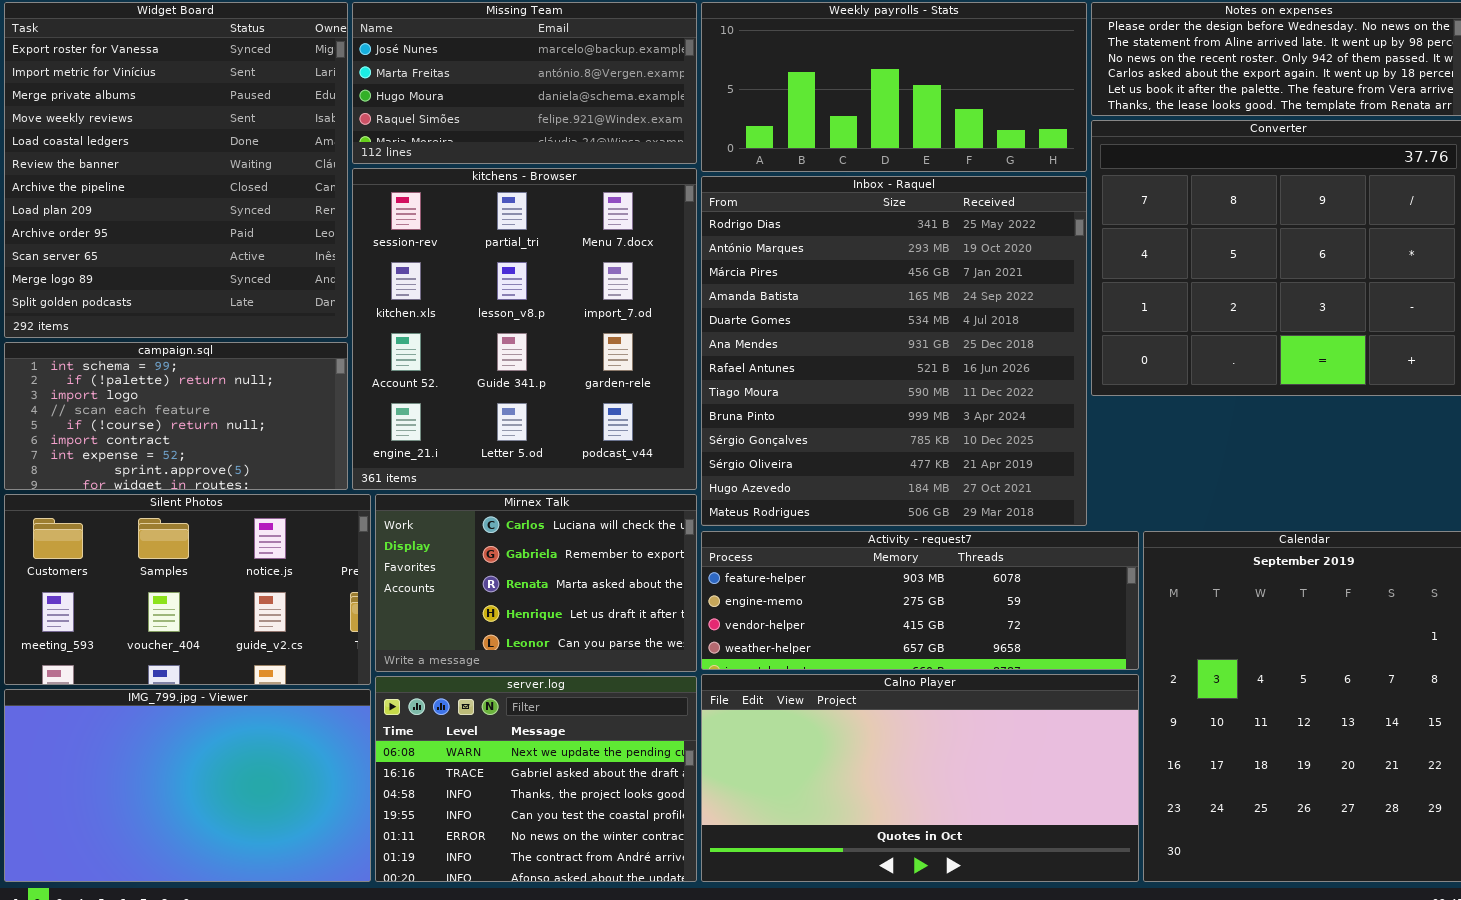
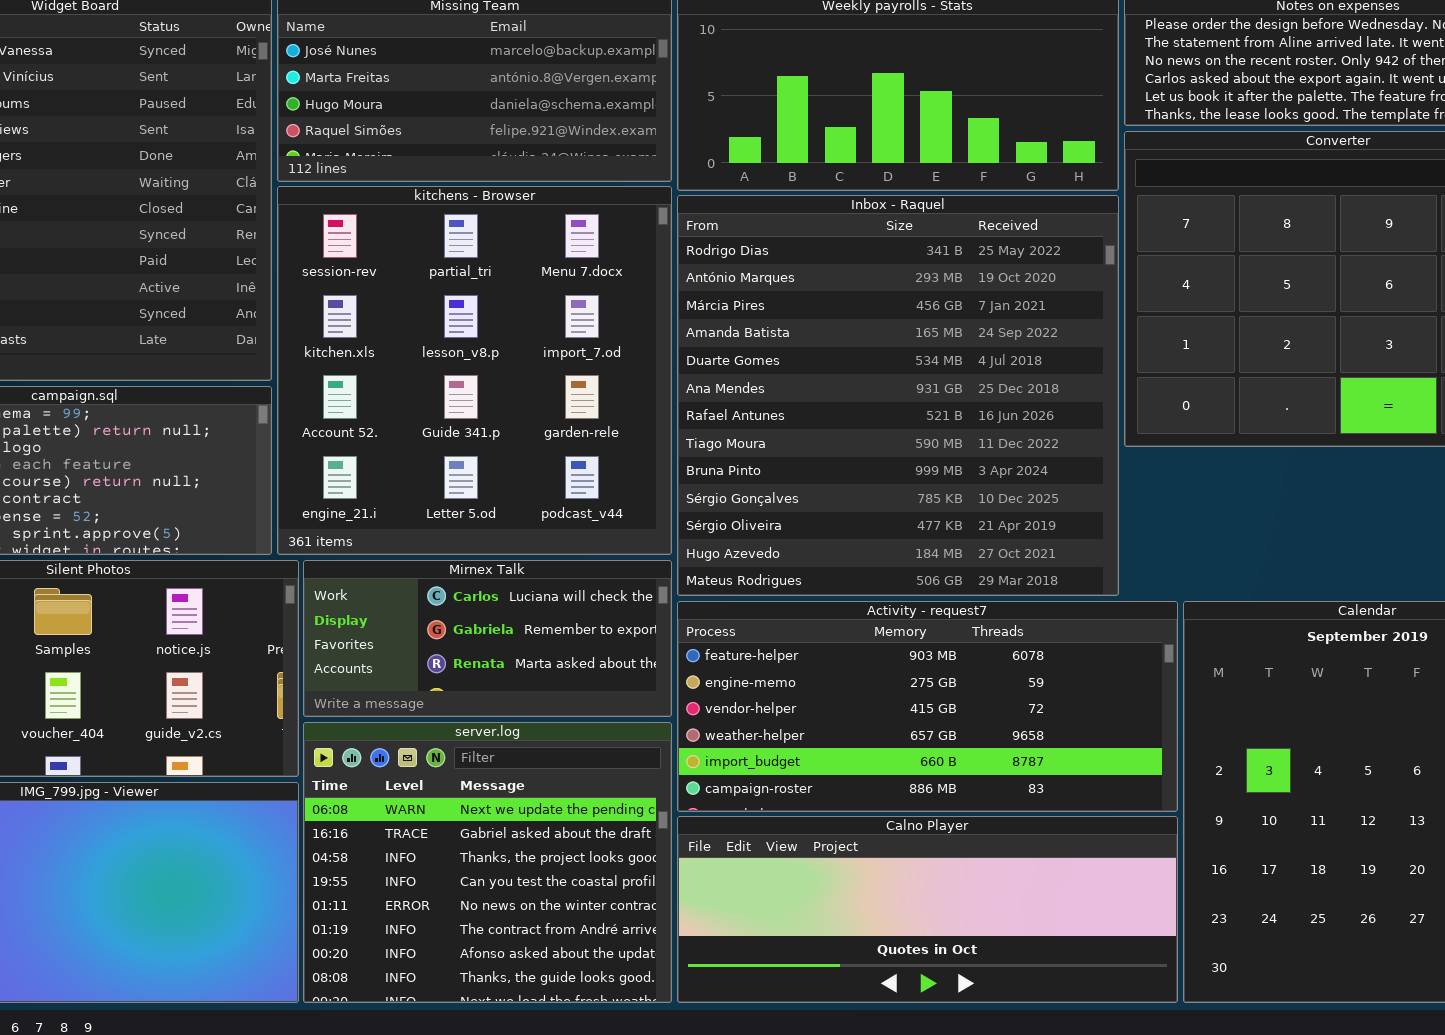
Mirnex Talk: [375,494,697,672] -> [303,560,672,717], resized
Activity - request7: [701,531,1139,670] -> [677,601,1178,812], resized
Calno Player: [701,674,1139,882] -> [677,816,1178,1003], resized
server.log: [375,676,697,882] -> [303,722,672,1003], resized

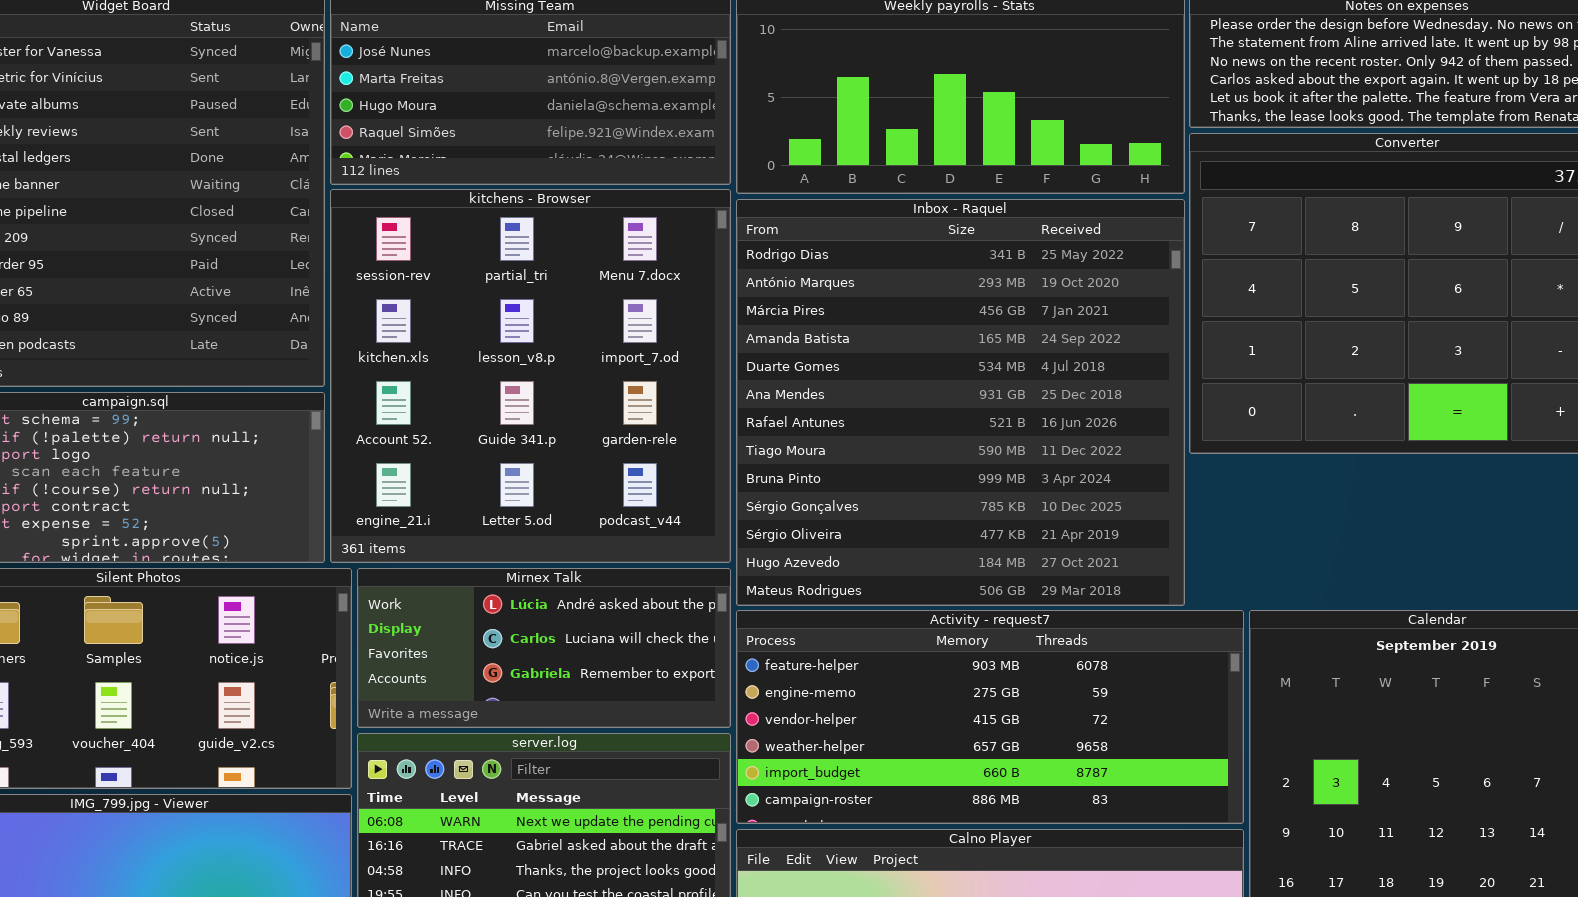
Mirnex Talk: [303,560,672,717] -> [357,568,731,728], scrolled up 1 row

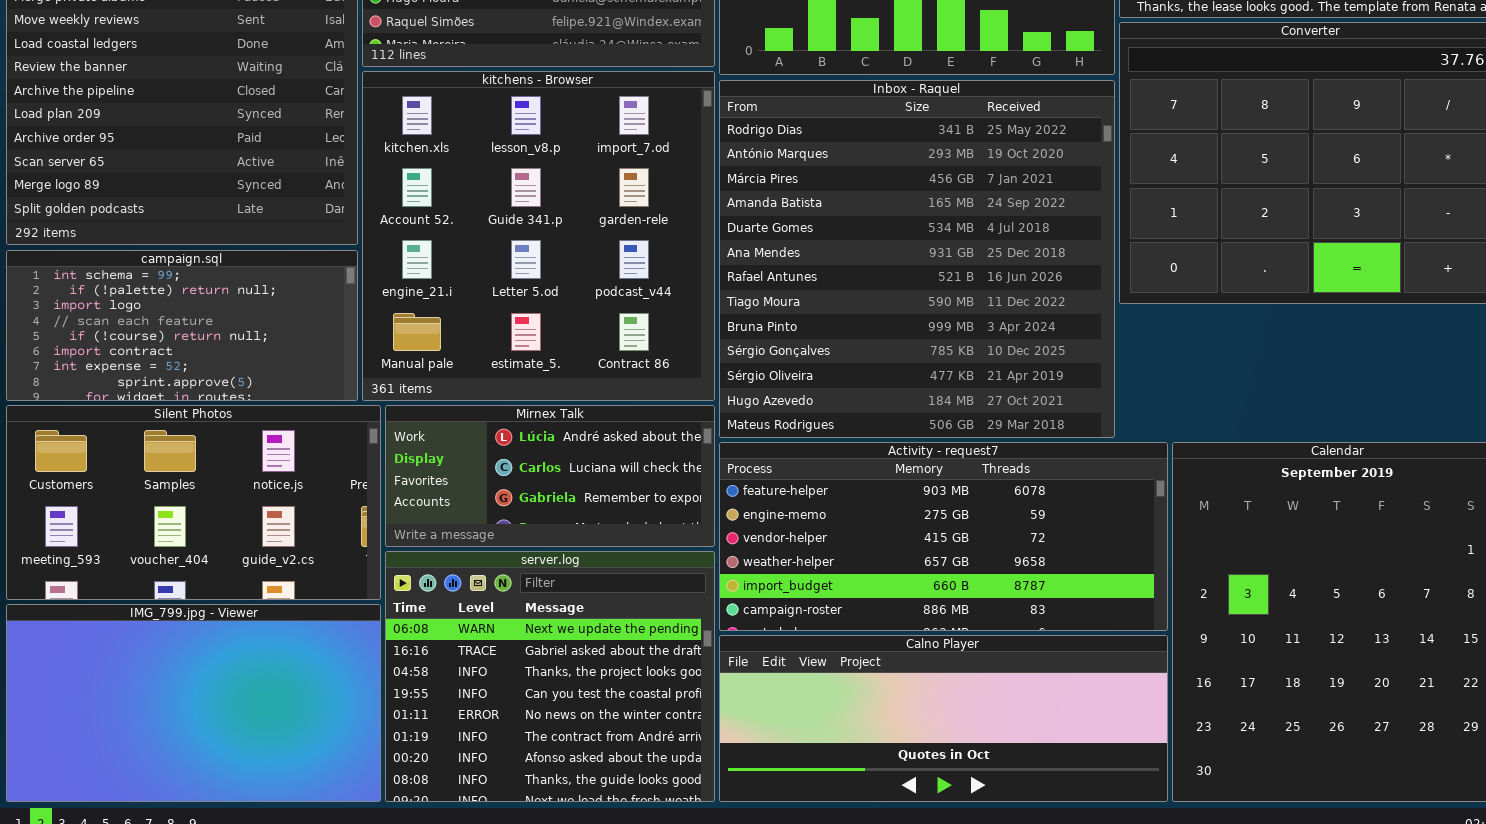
kitchens - Browser: [330,189,731,563] -> [362,71,715,401], scrolled down 1 row

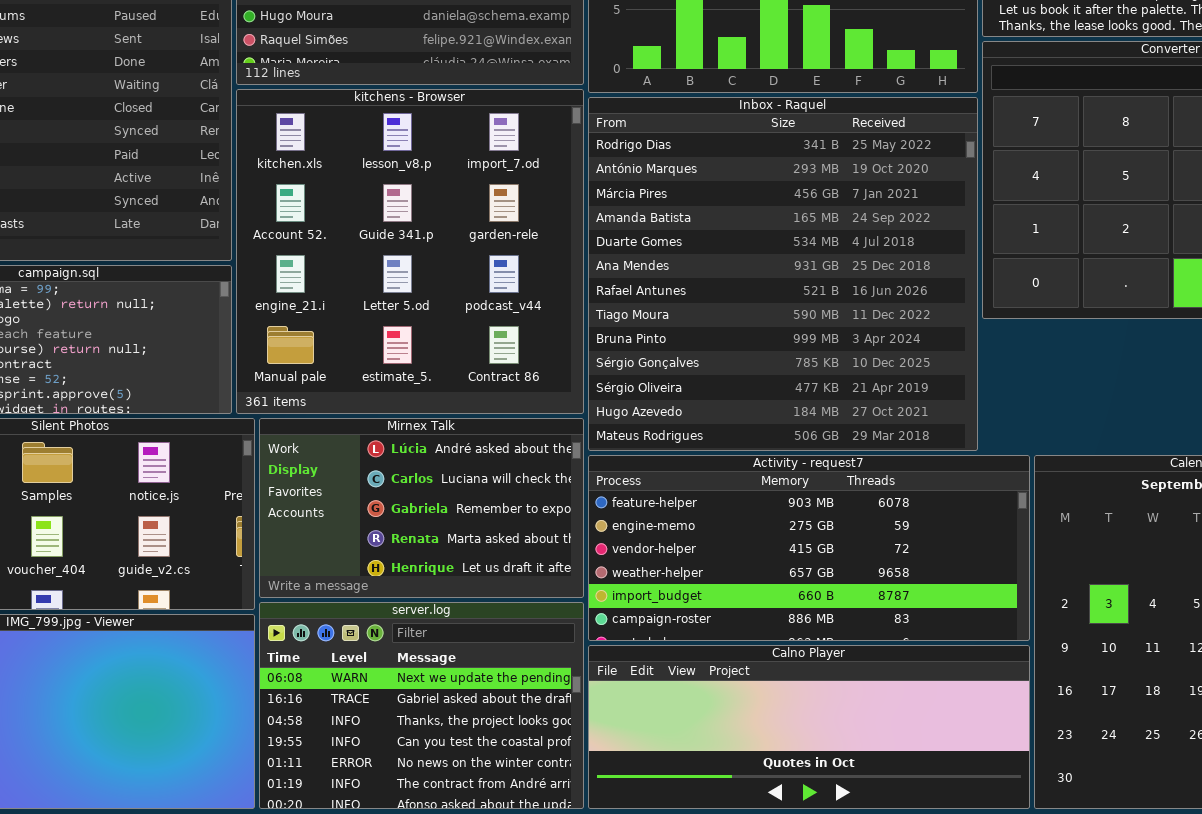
Mirnex Talk: [385,405,715,547] -> [259,418,584,598], resized
server.log: [385,551,715,802] -> [259,602,584,809], resized

